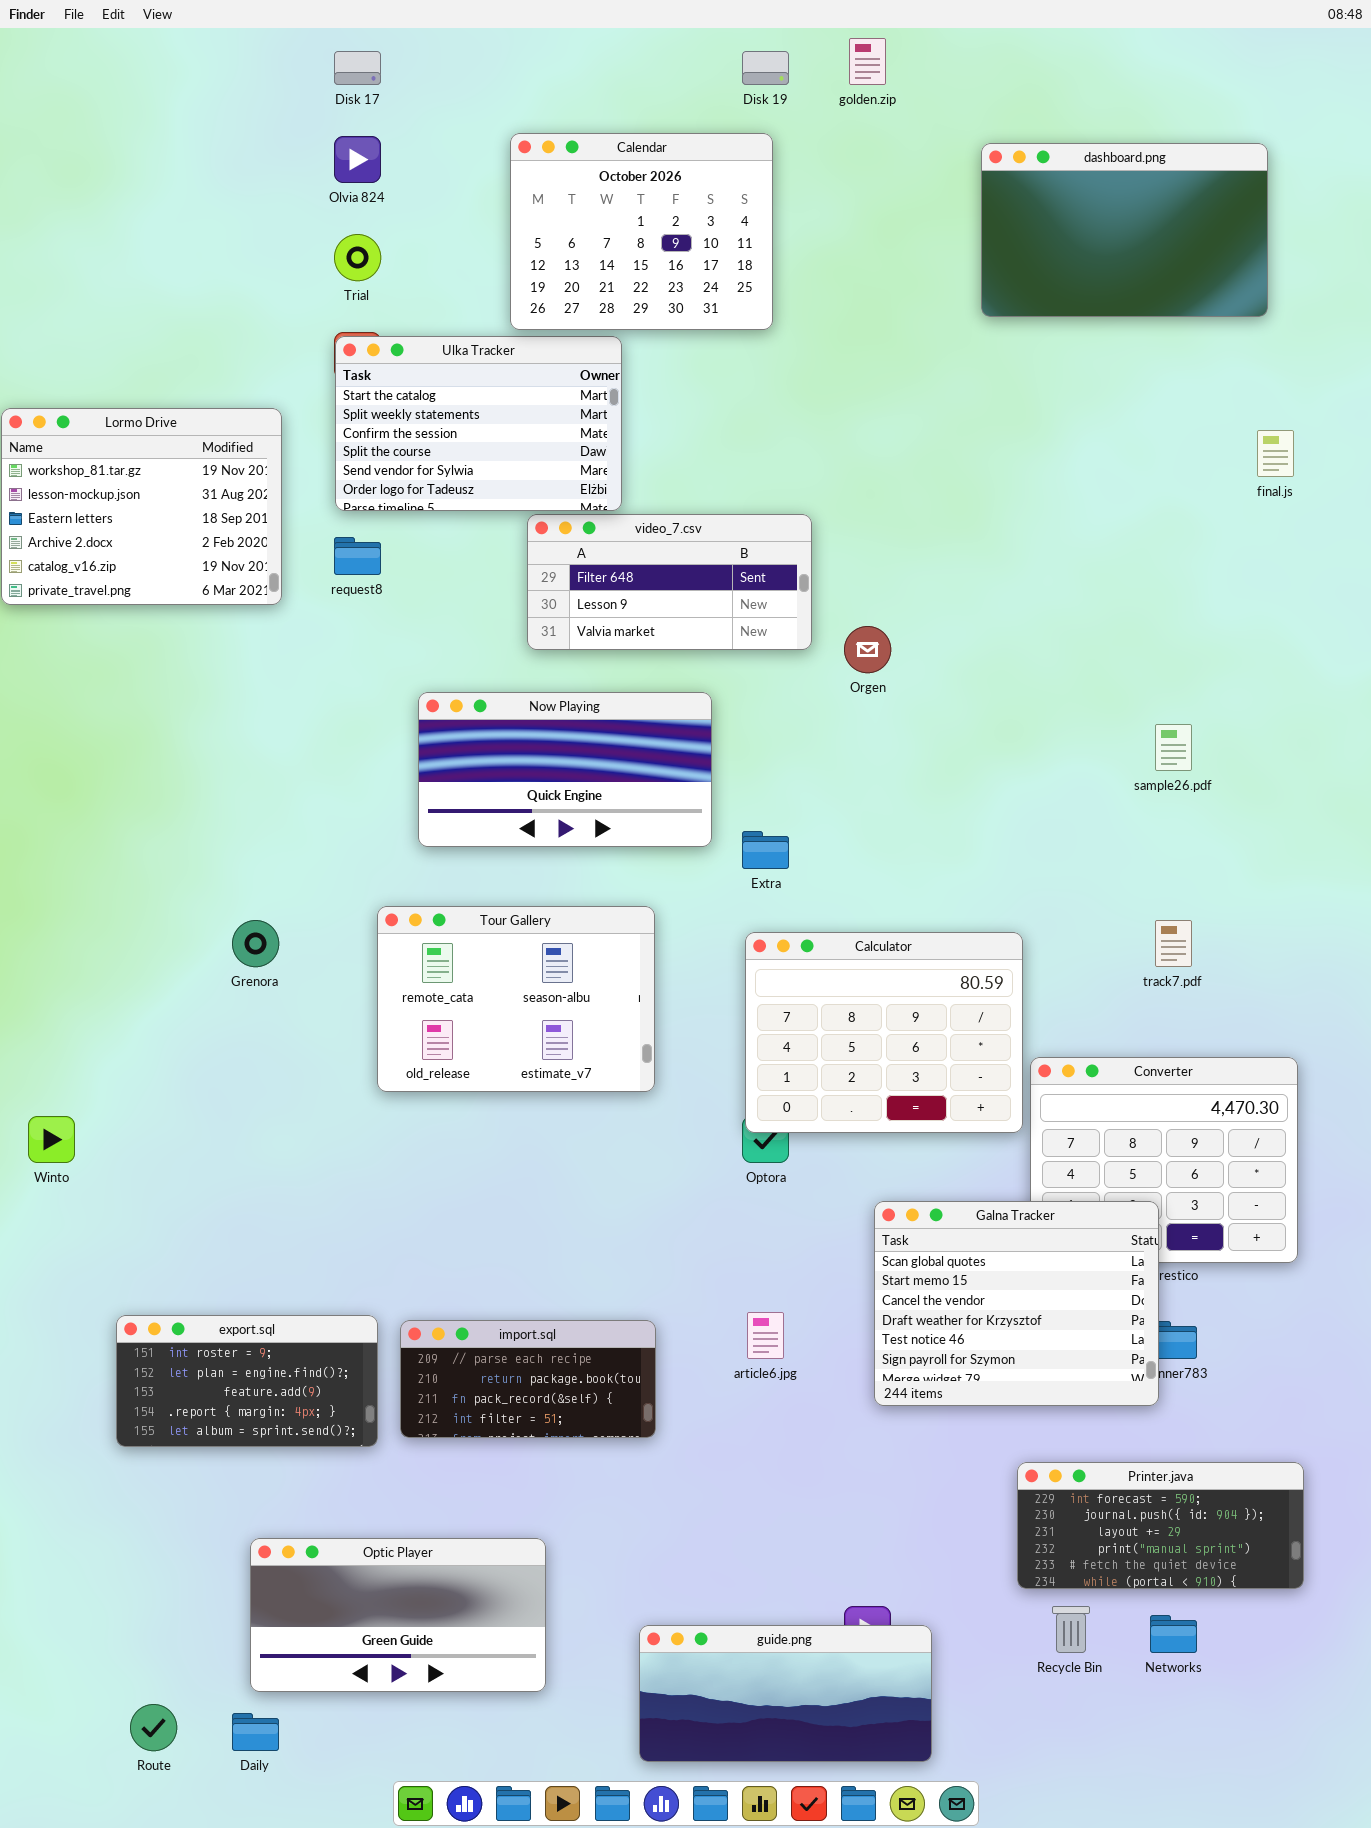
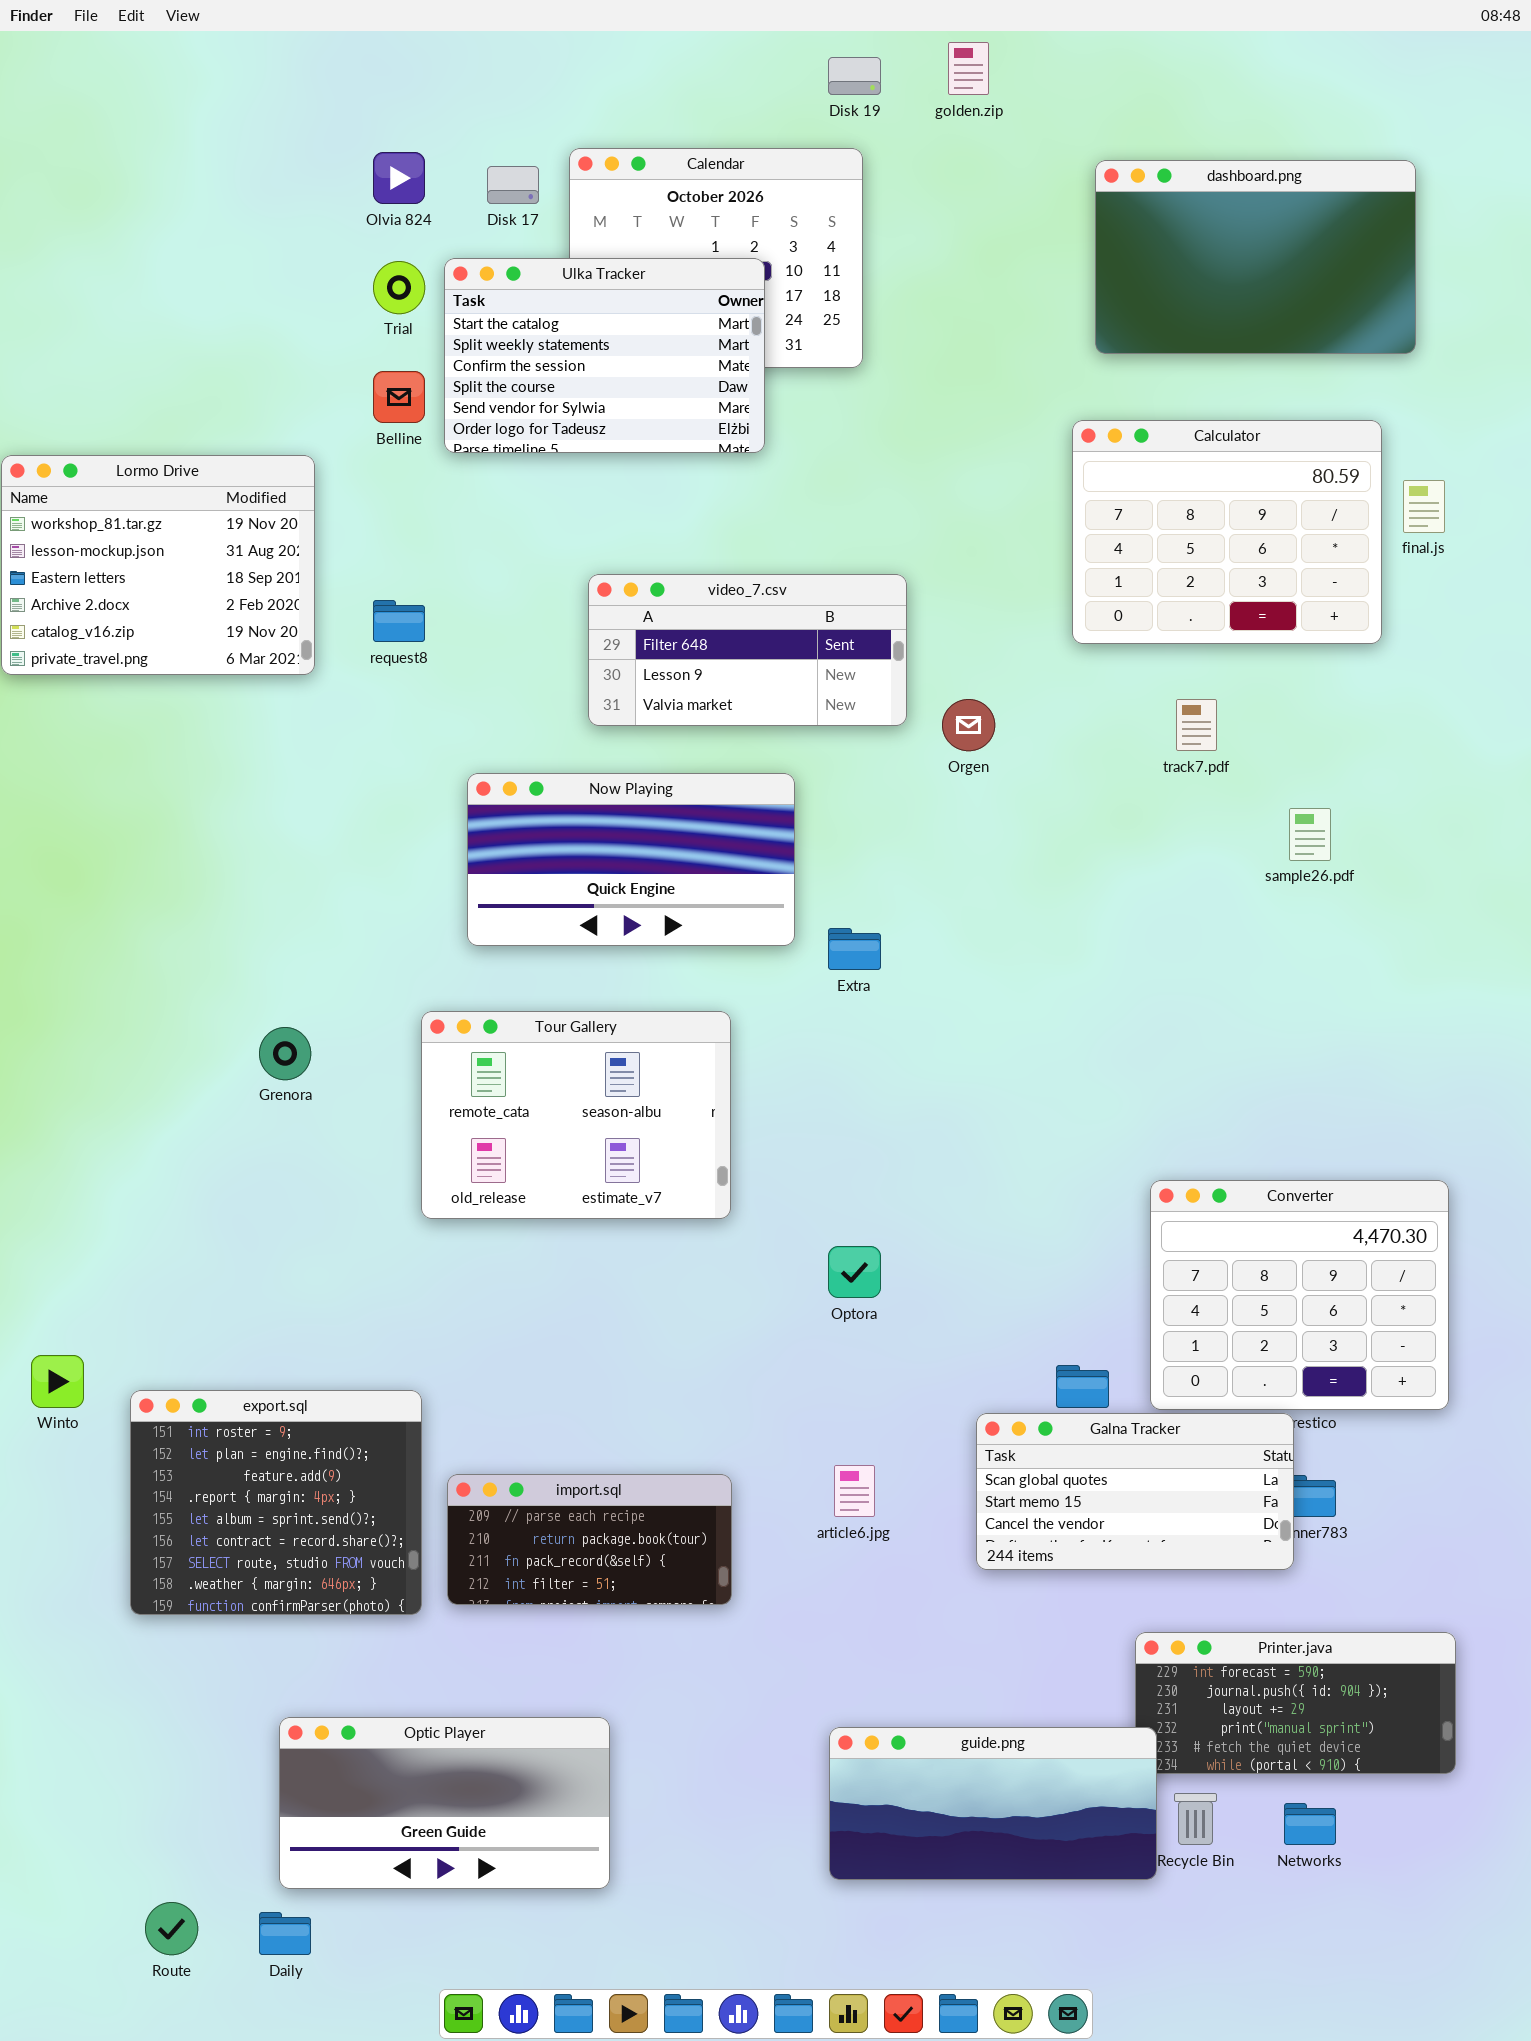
Disk 17: [334,51,381,85] -> [487,166,539,204], moved
Ulka Tracker: [335,336,622,511] -> [444,258,765,453], moved
track7.pdf: [1155,920,1192,967] -> [1176,699,1217,751], moved
Calculator: [745,932,1023,1133] -> [1072,420,1382,644], moved
Winto: [28,1116,75,1163] -> [31,1355,84,1408], moved
Galna Tracker: [874,1201,1159,1406] -> [976,1413,1294,1570], resized
export.sql: [116,1315,378,1447] -> [130,1390,422,1615], resized
guide.png: [639,1625,932,1762] -> [829,1727,1157,1880], moved

